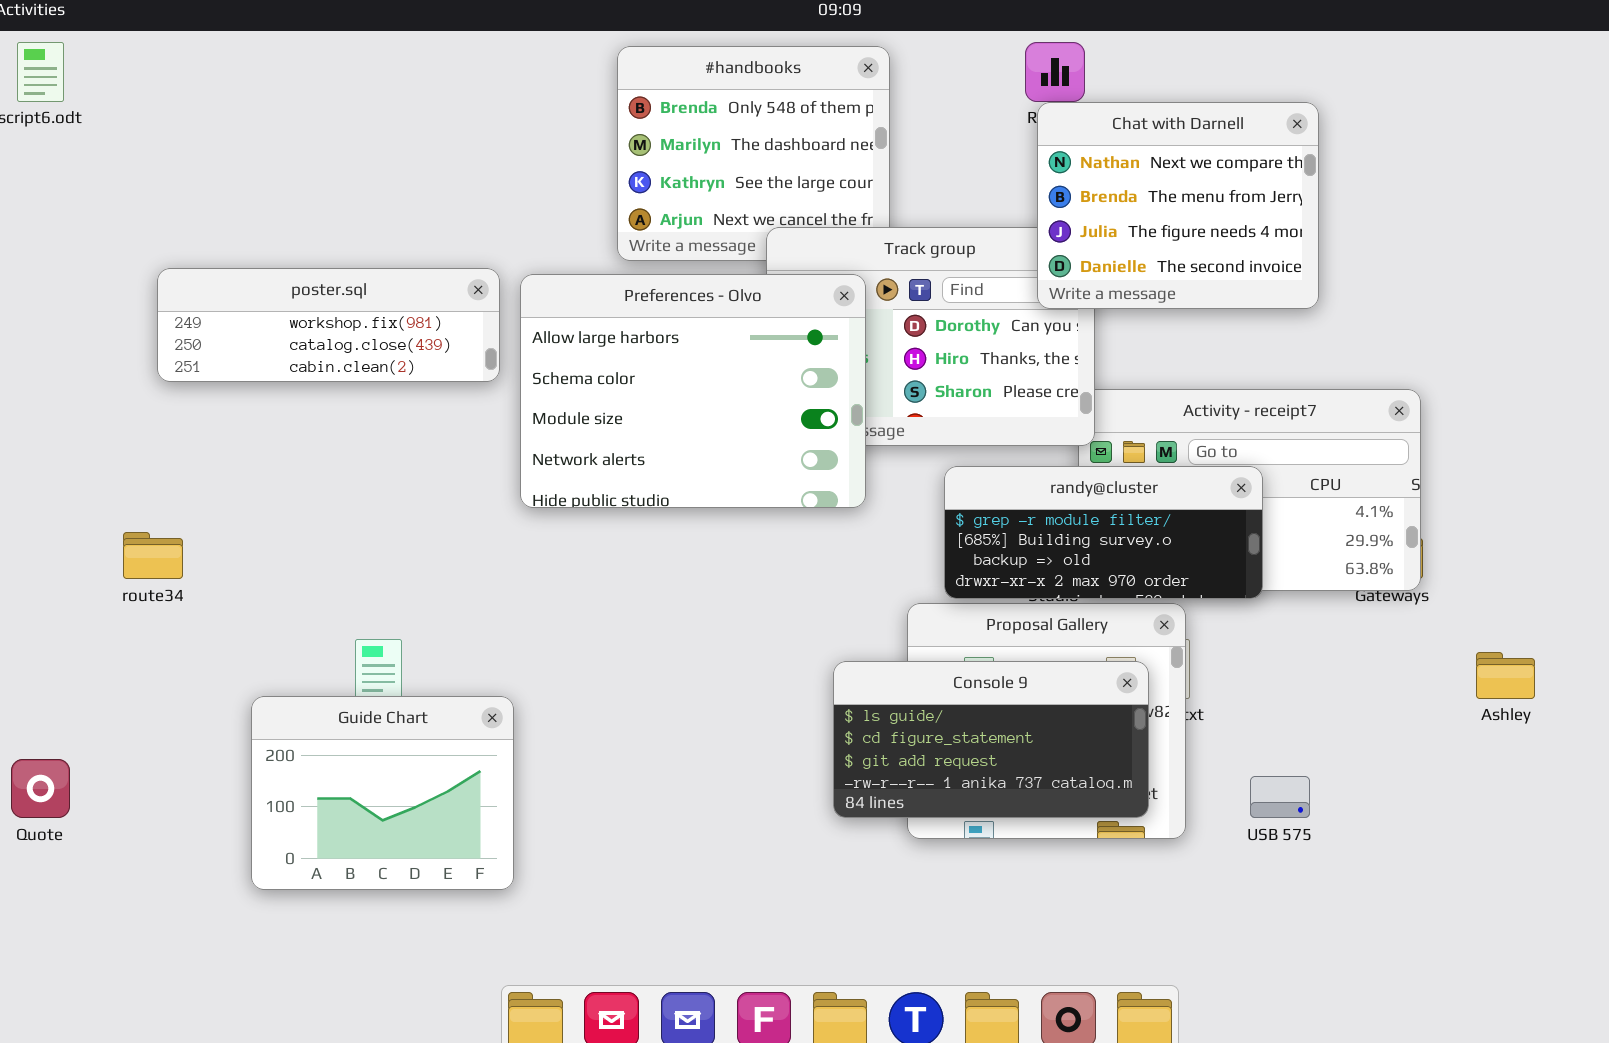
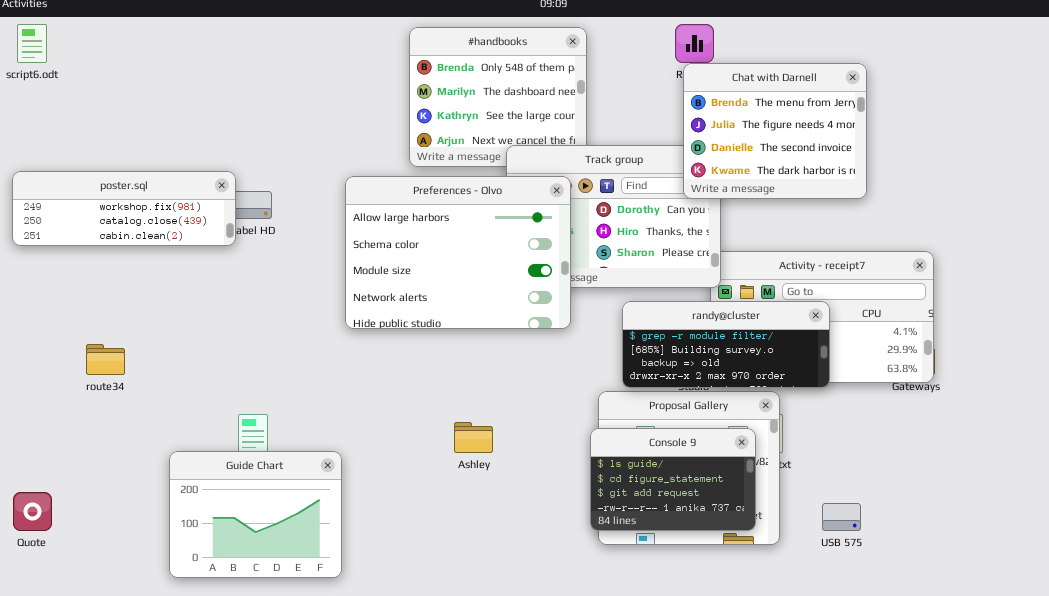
Chat with Darnell: [1037,102,1319,309] -> [683,63,867,199], scrolled down 1 row
poster.sql: [157,268,500,382] -> [12,171,236,246], moved
Ashley: [1476,652,1535,699] -> [454,422,493,453], moved
Console 9: [833,661,1149,818] -> [590,428,756,531], resized

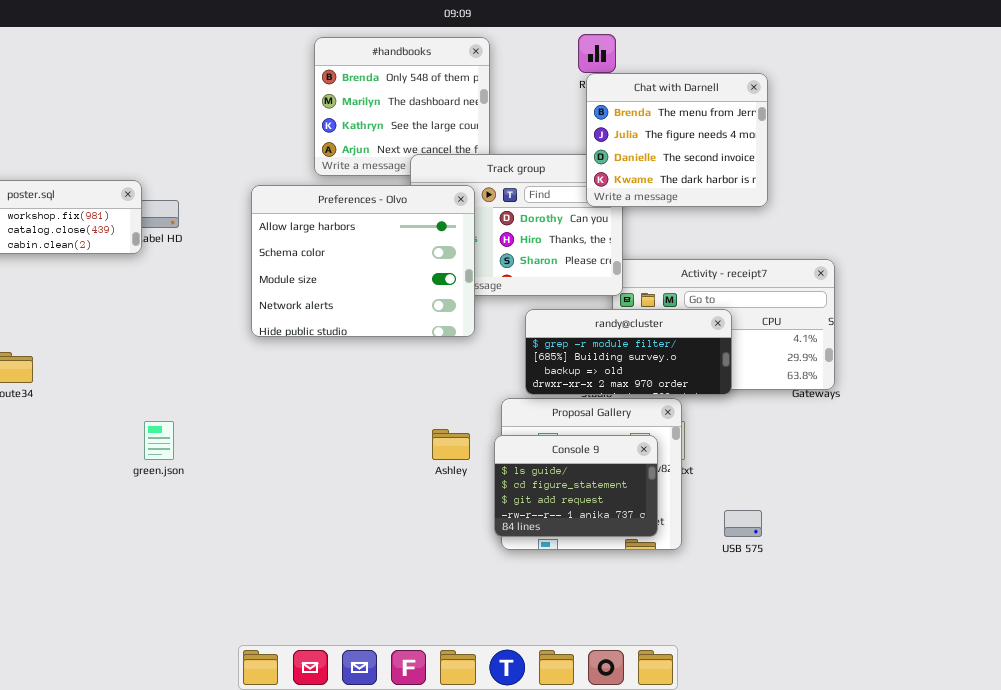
Ashley: [454,422,493,453] -> [432,429,470,460], moved
Guide Chart: [169,451,342,578] -> none, closed

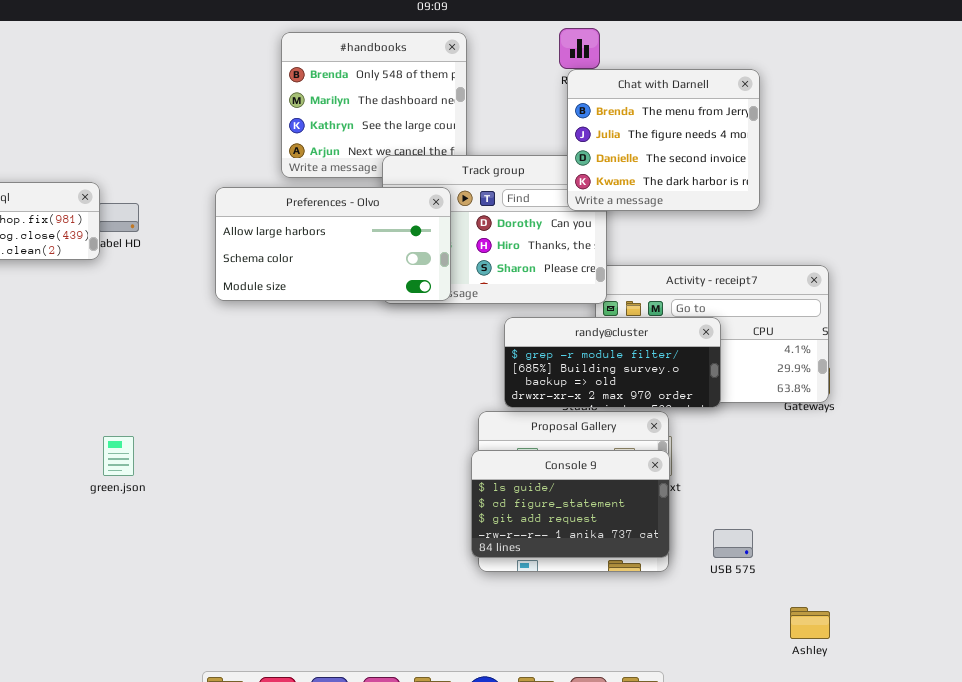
Preferences - Olvo: [251,185,475,337] -> [215,187,451,301], resized
Ashley: [432,429,470,460] -> [790,607,830,639], moved
Console 9: [494,435,658,537] -> [471,450,670,558], resized

